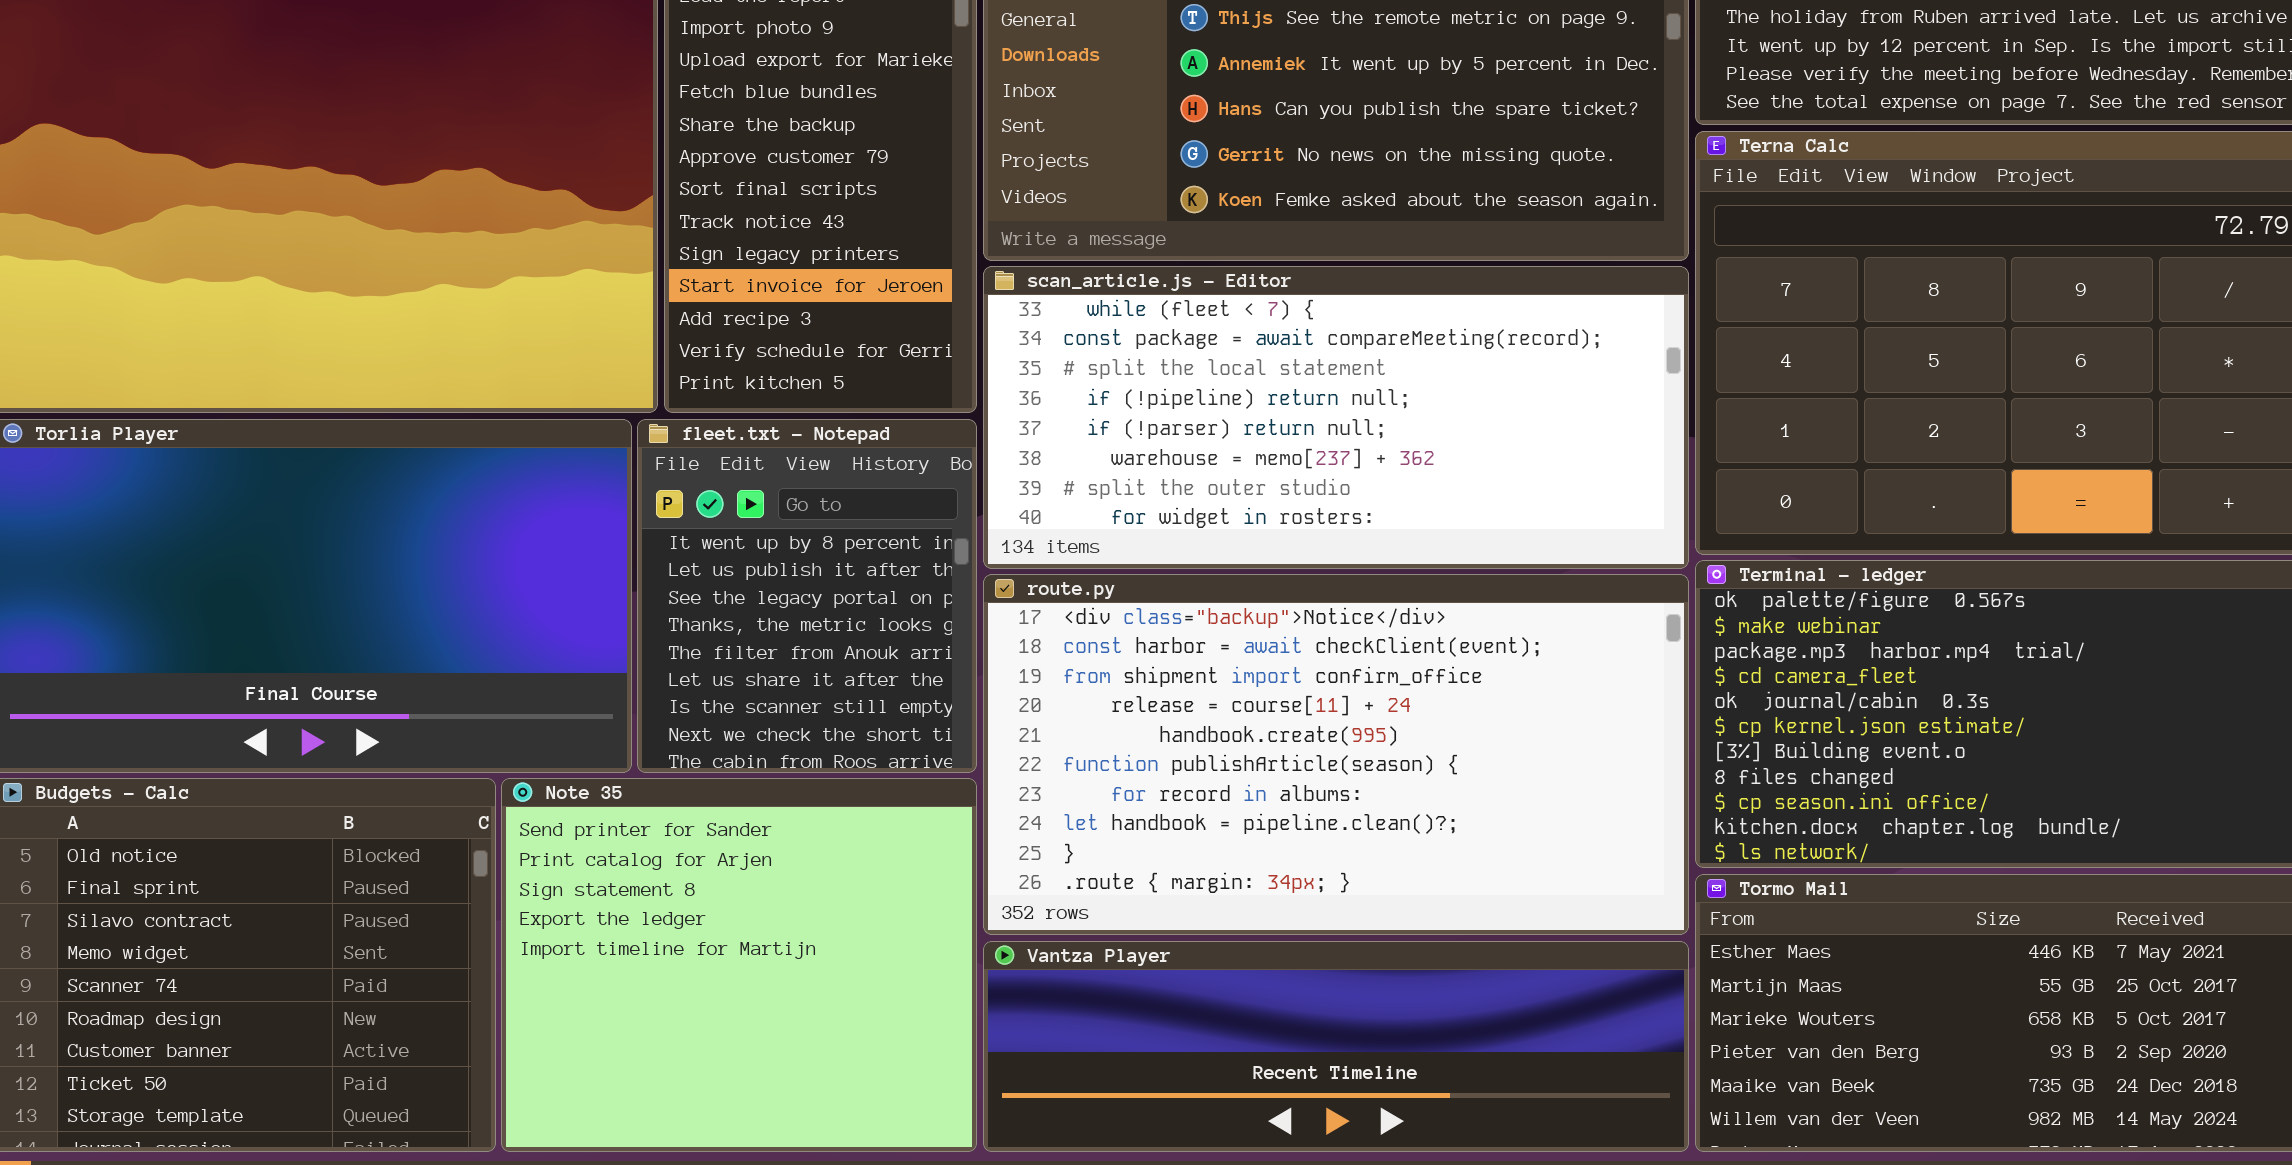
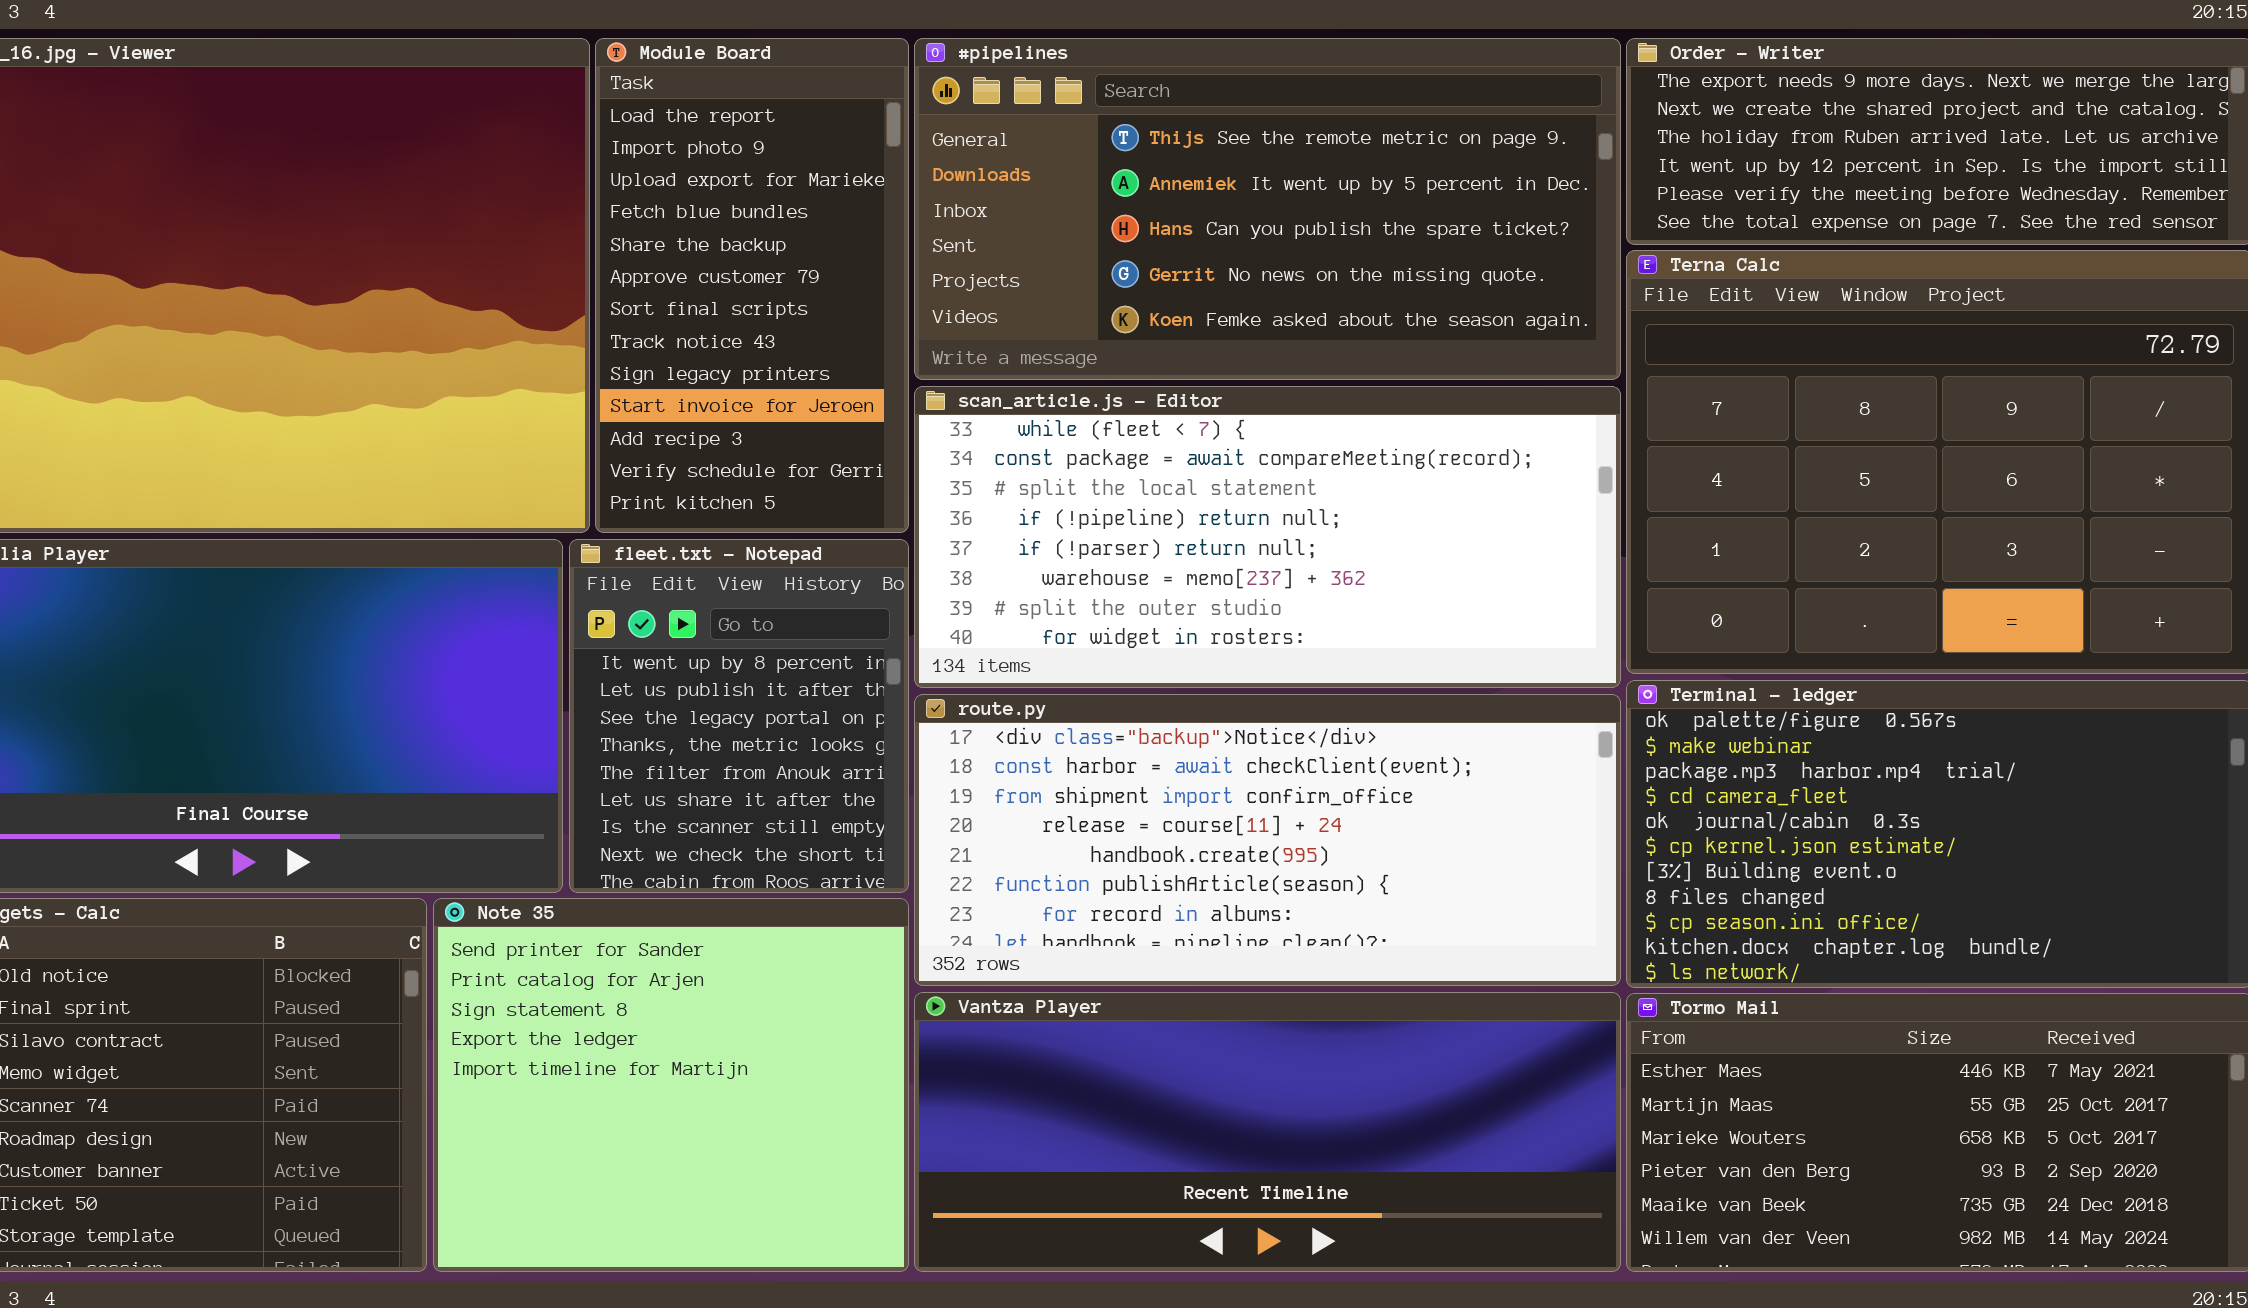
route.py: [983,574,1689,935] -> [914,694,1621,986], resized
Vantza Player: [983,941,1689,1152] -> [914,992,1621,1272], resized

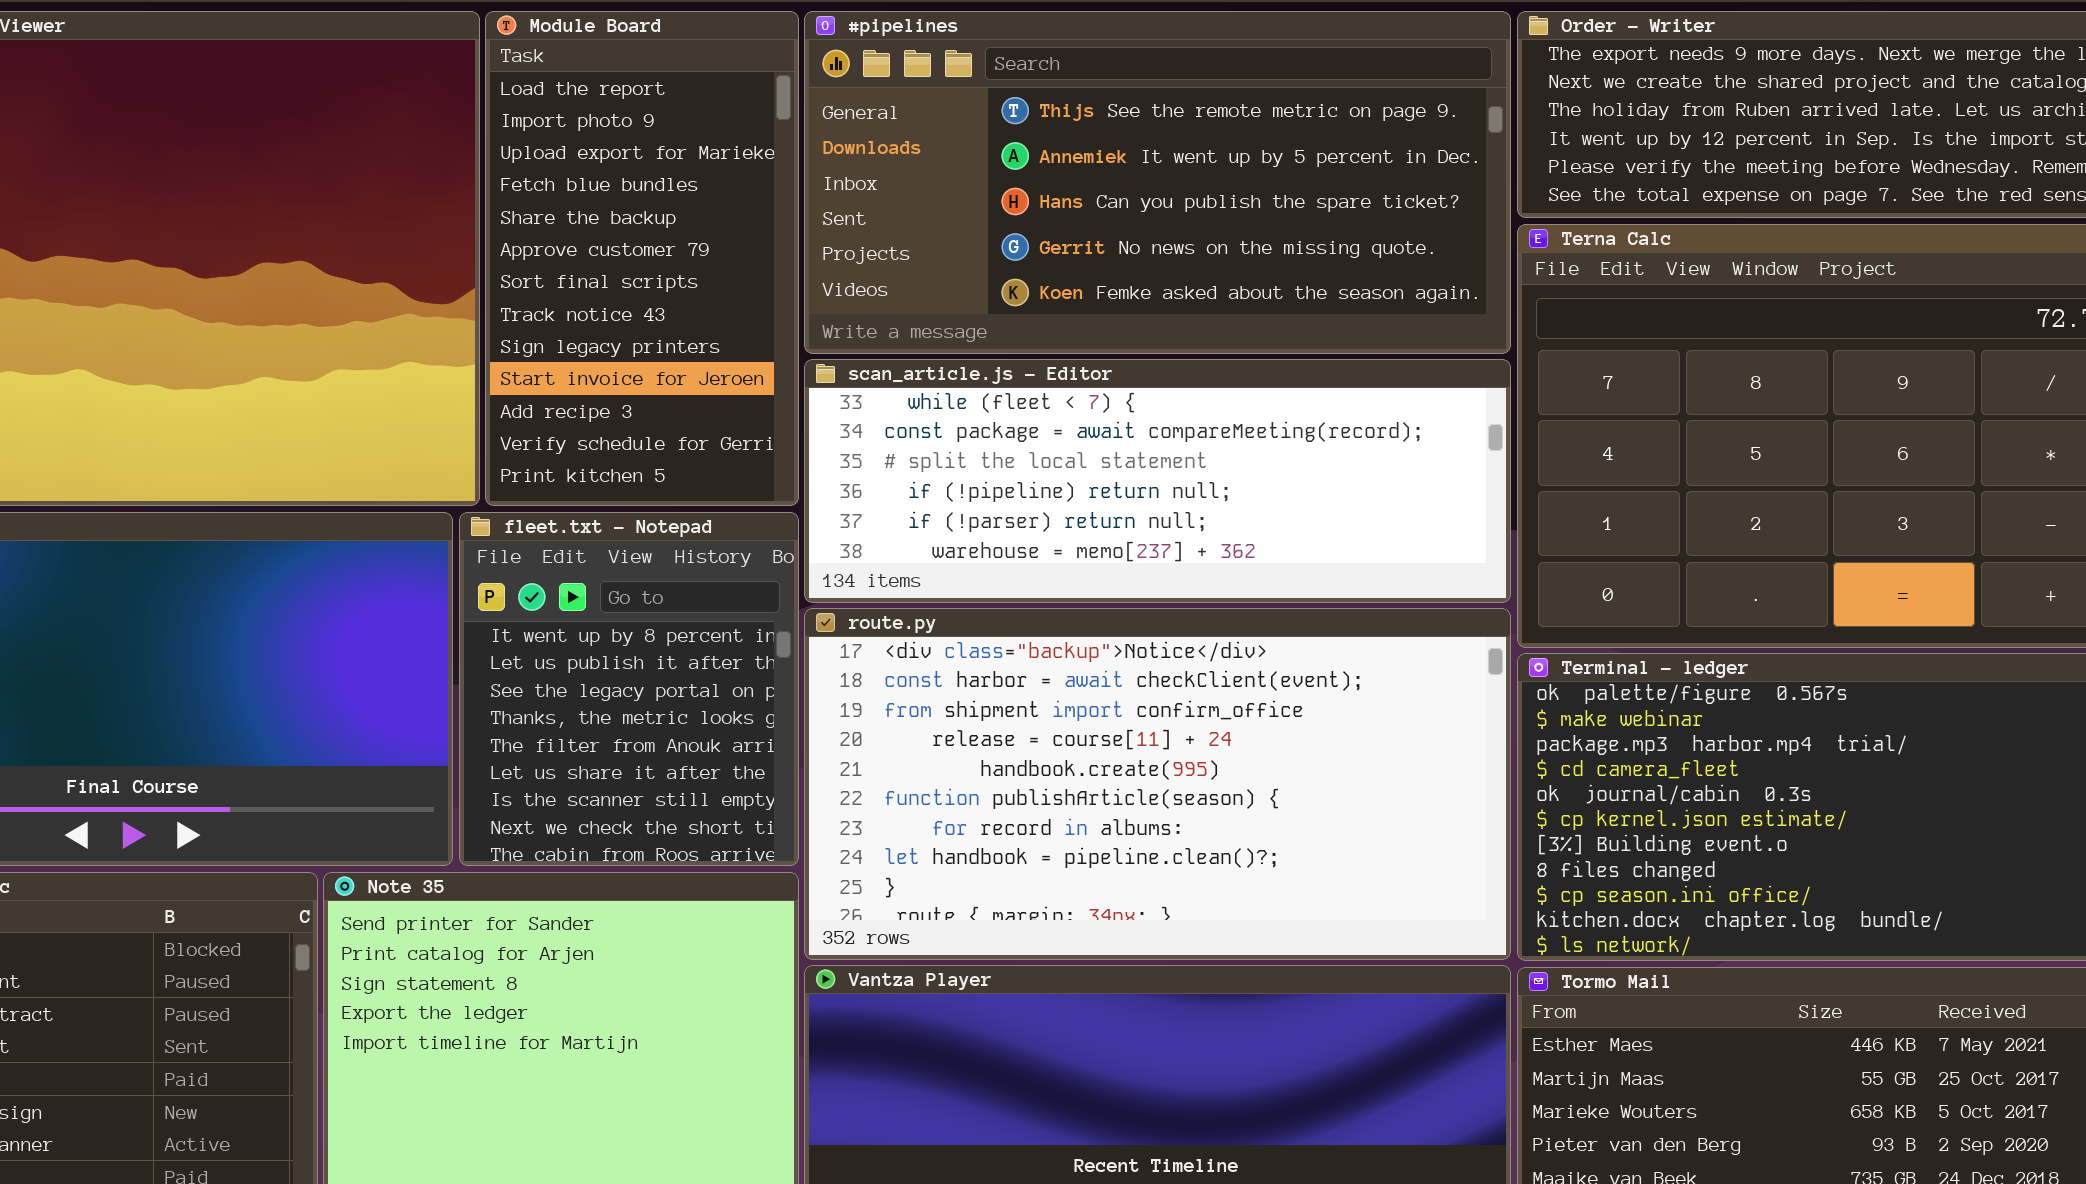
scan_article.js - Editor: [914,386,1621,688] -> [804,359,1511,603], resized
route.py: [914,694,1621,986] -> [804,608,1511,960], resized

